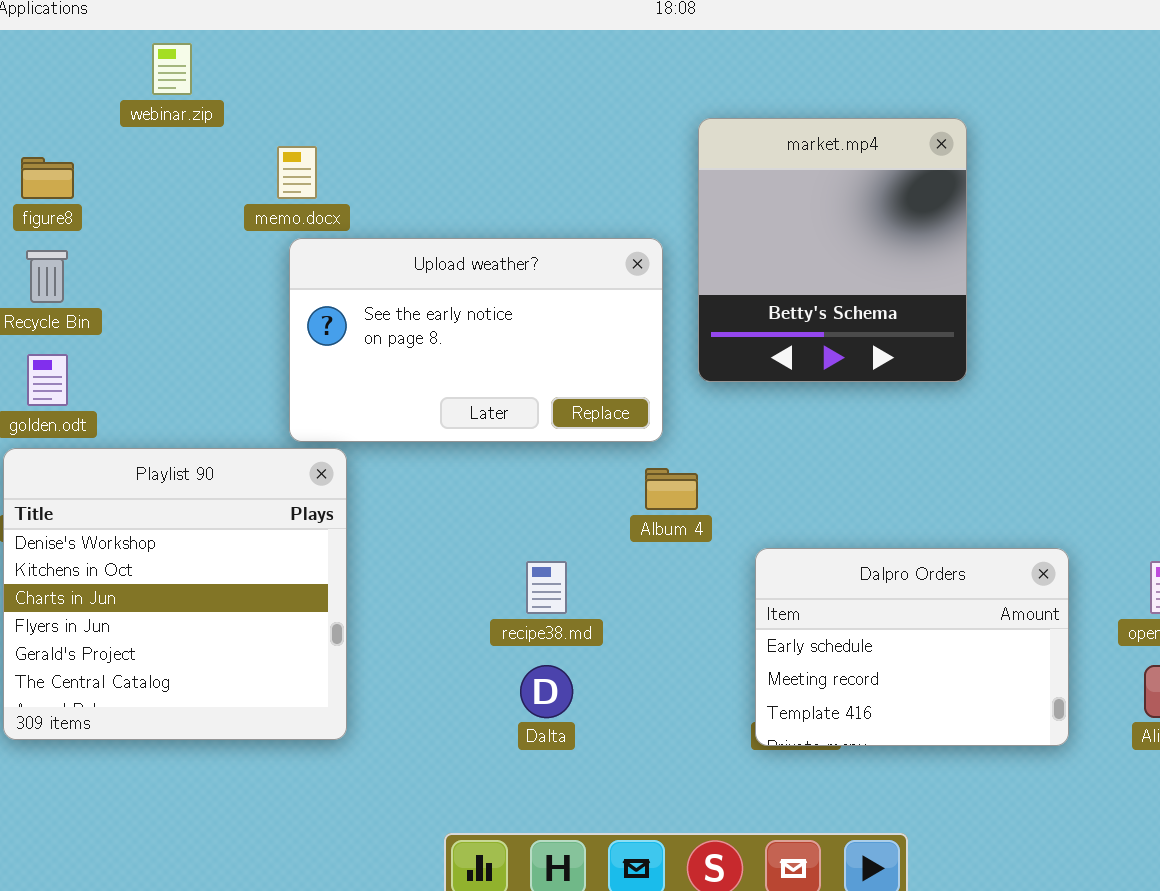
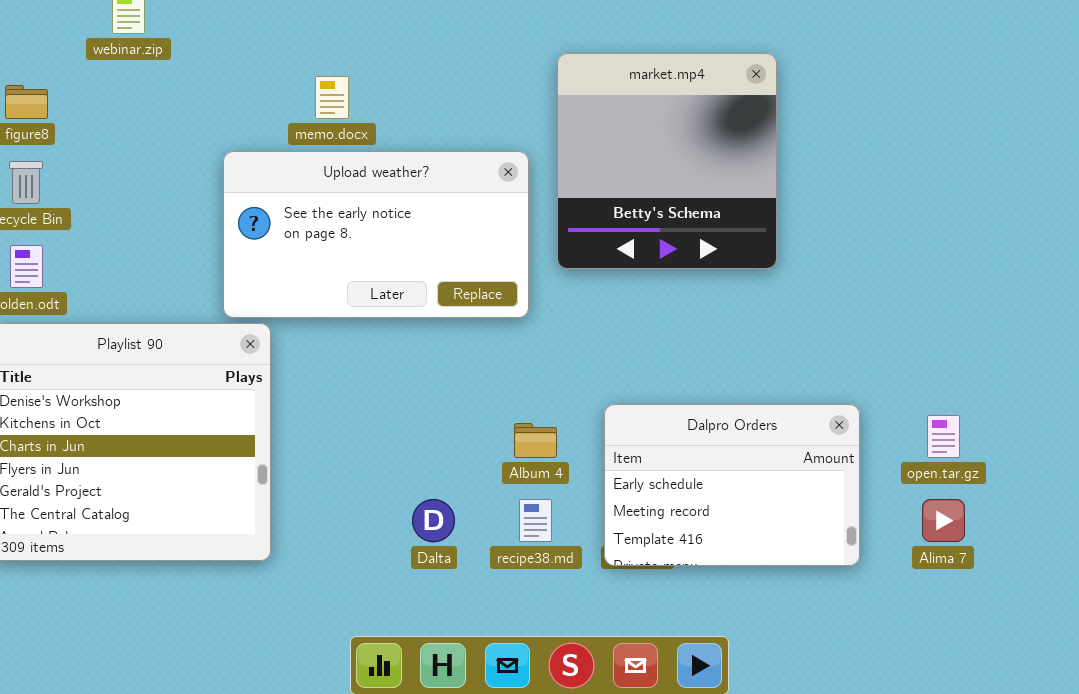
memo.docx: [277,146,317,199] -> [315,76,349,119], moved
Album 4: [645,468,698,510] -> [514,423,557,458], moved
recipe38.md: [526,561,567,614] -> [519,499,552,542], moved

